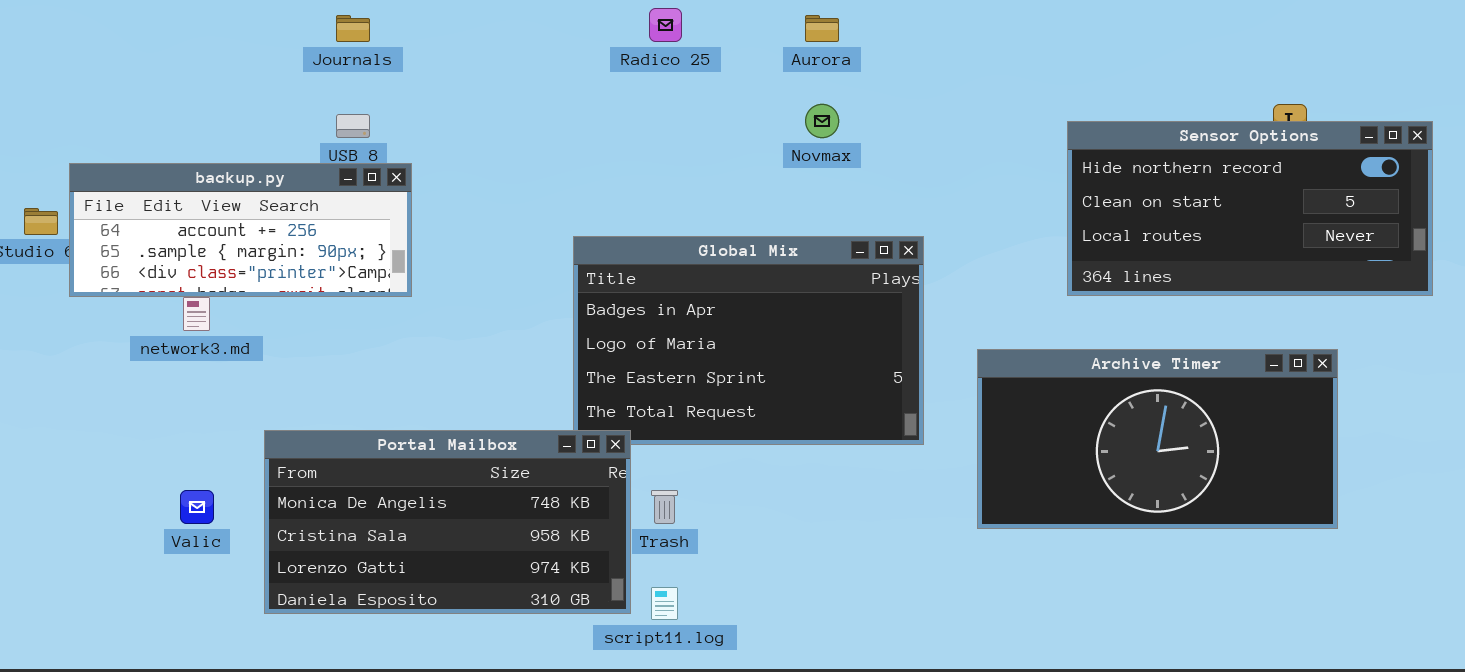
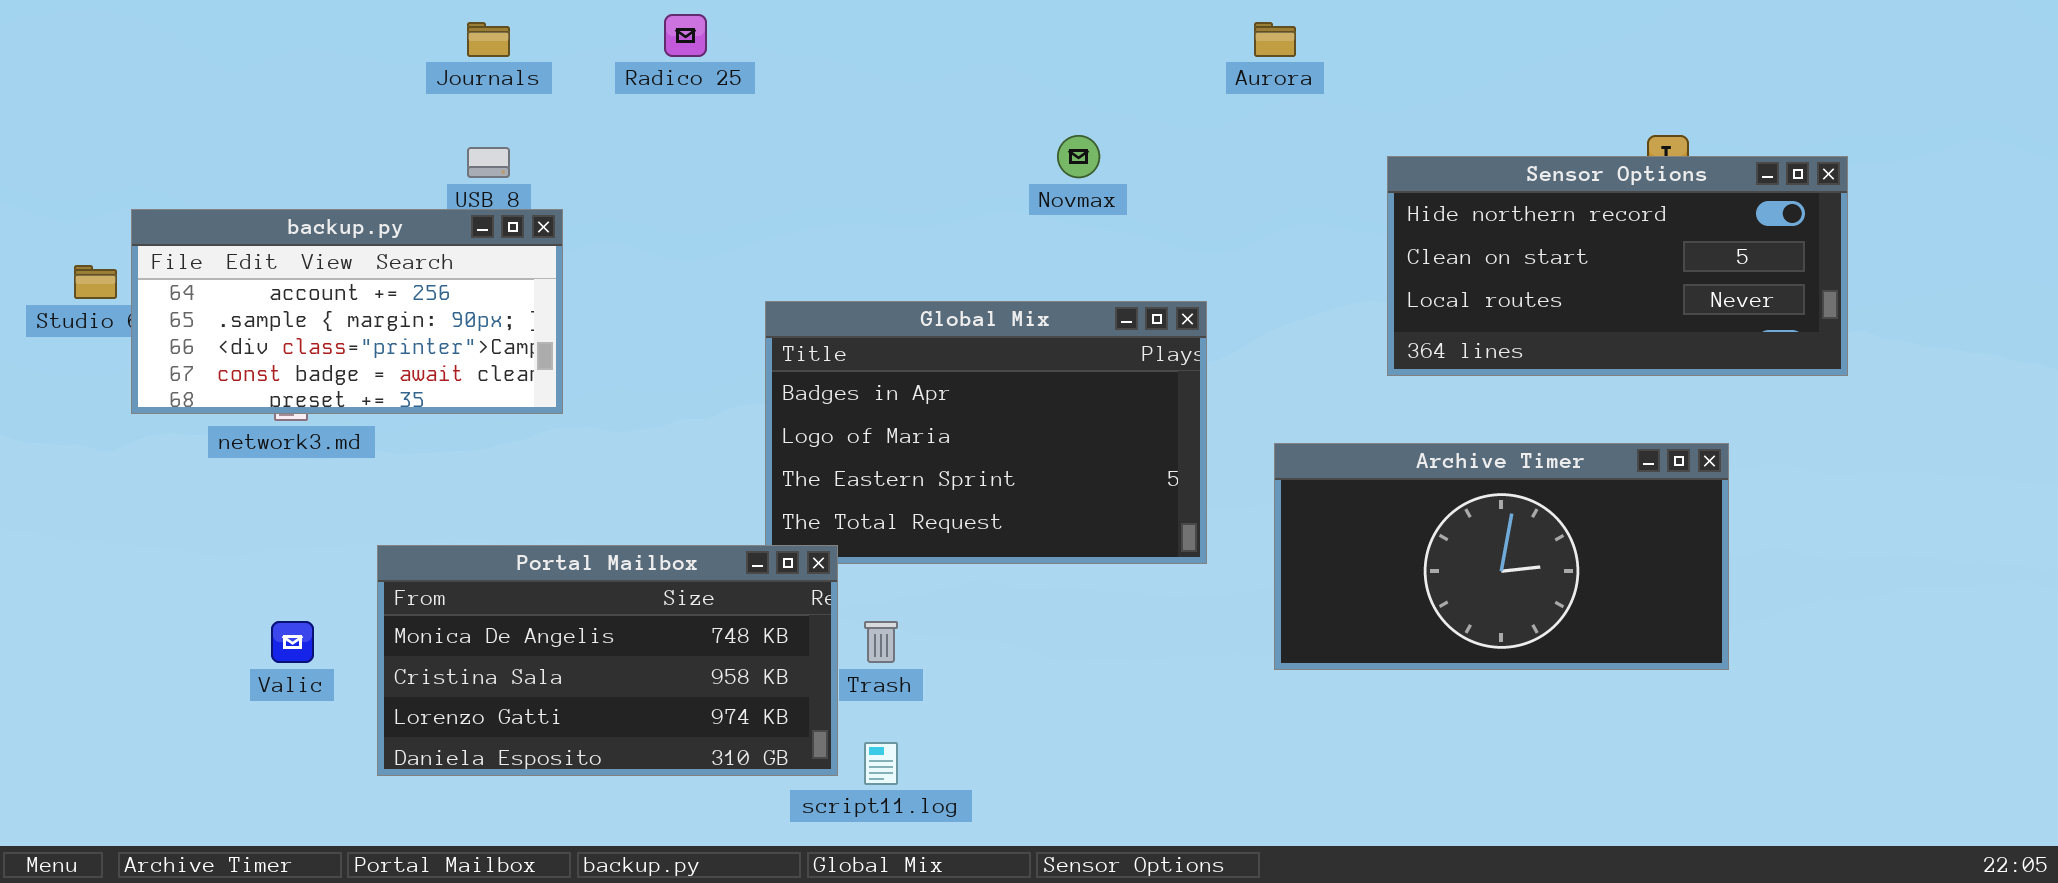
Radico 25: [649,8,682,42] -> [664,14,707,57], moved
Aurora: [805,15,839,42] -> [1254,22,1296,57], moved
backup.py: [69,163,412,297] -> [131,209,563,414], resized

